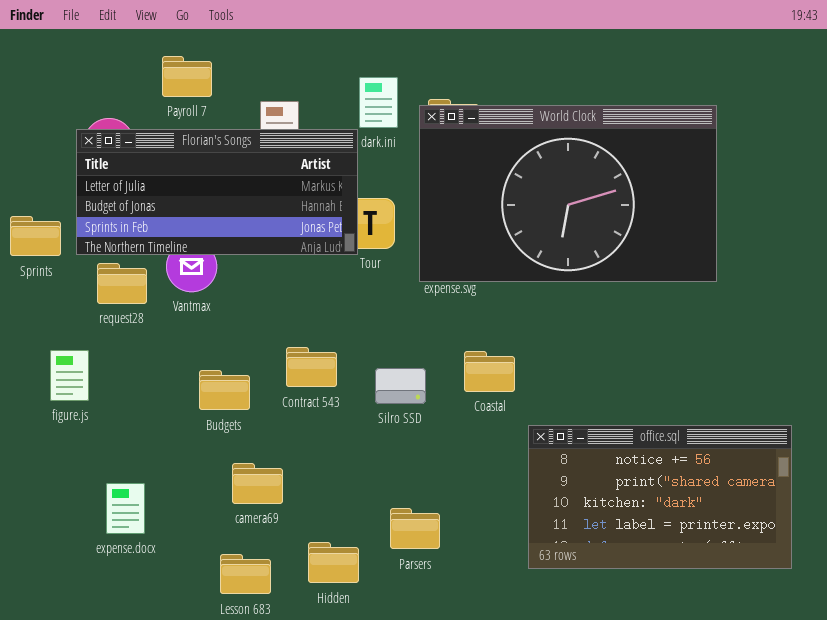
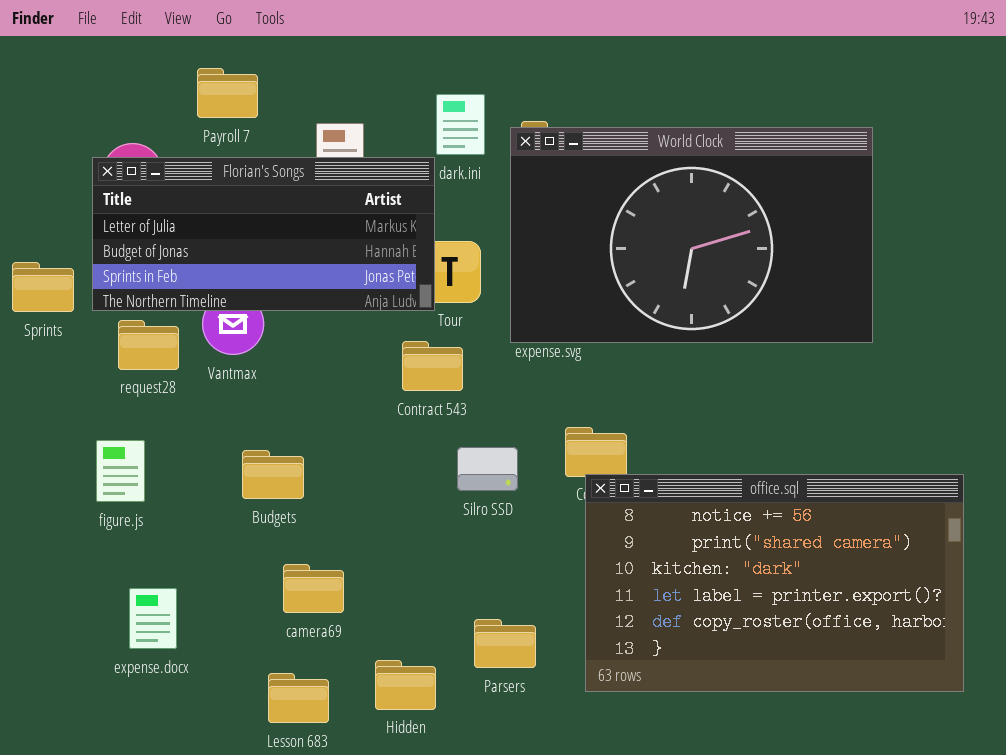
Contract 543: [286,347,337,387] -> [402,341,463,391], moved
figure.js: [50,350,89,401] -> [96,440,145,502], moved
office.sql: [528,425,792,569] -> [585,474,964,692], resized

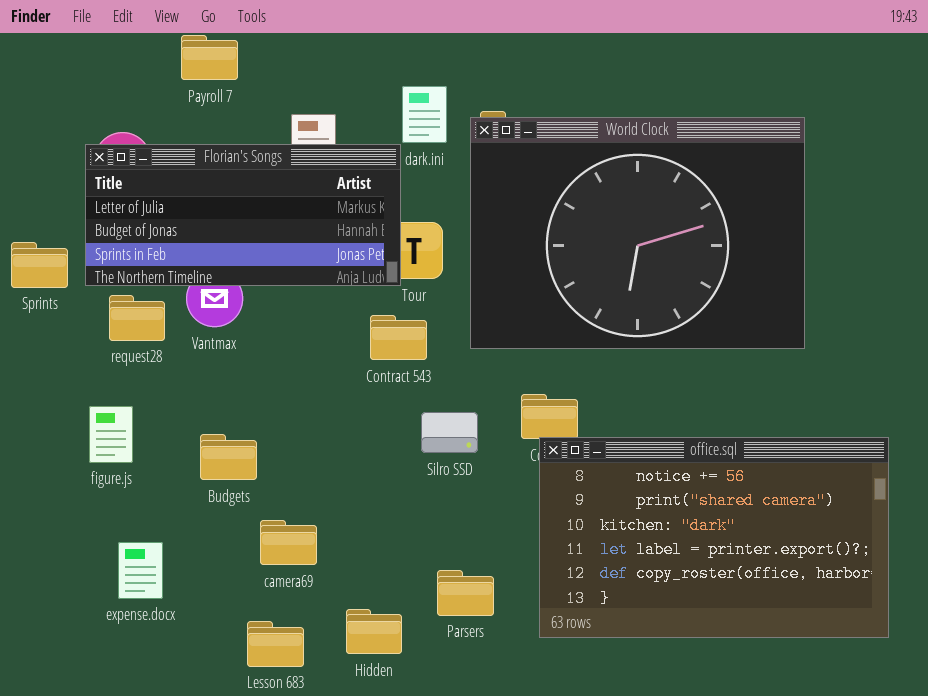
Payroll 7: [197,68,258,118] -> [181,35,238,80], moved
World Clock: [510,127,873,343] -> [470,117,805,349], resized
Budgets: [242,450,304,499] -> [200,434,257,480], moved

